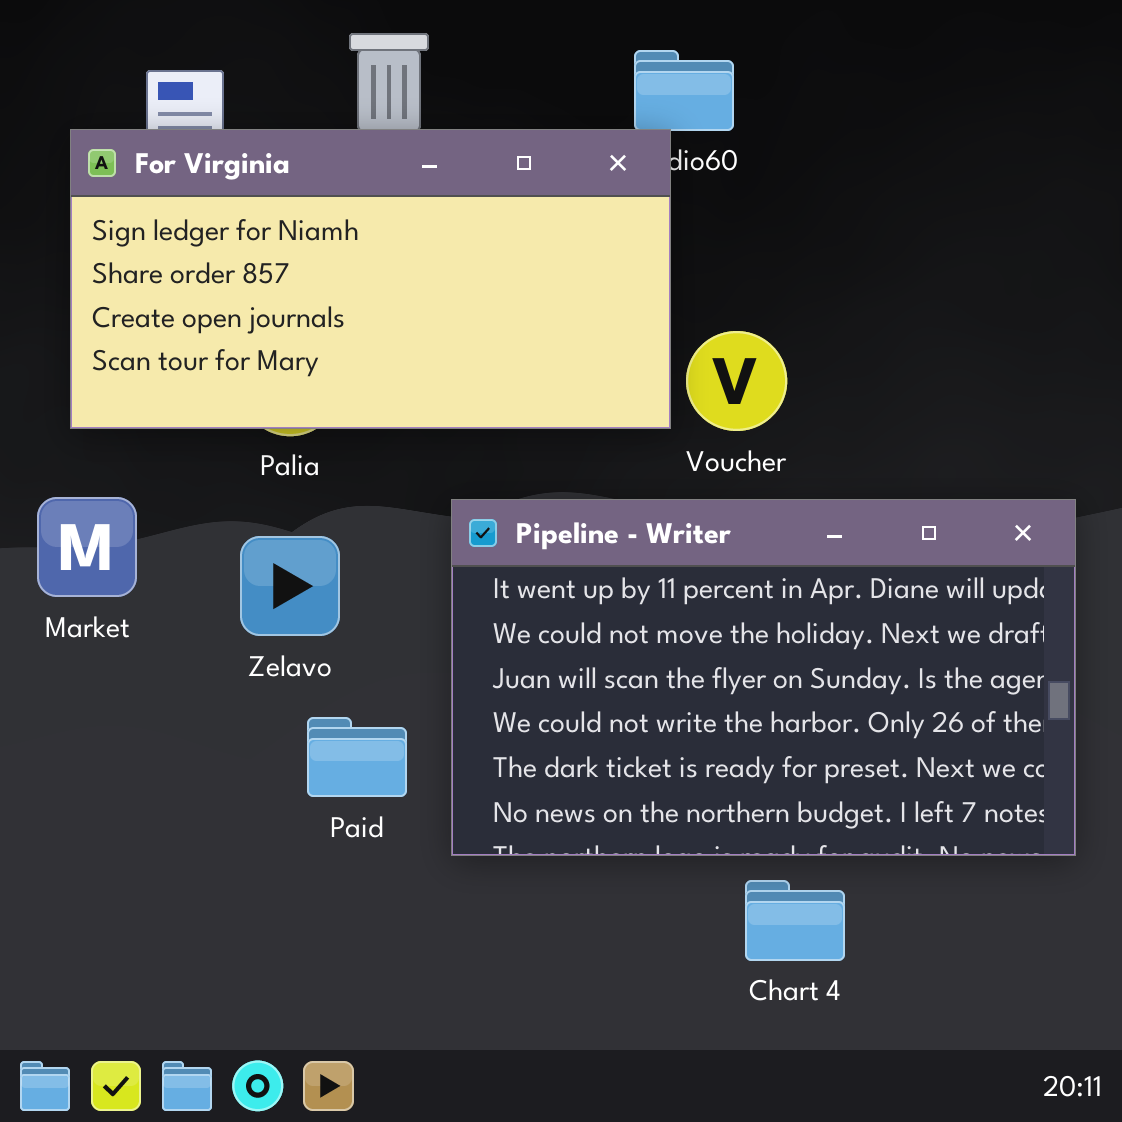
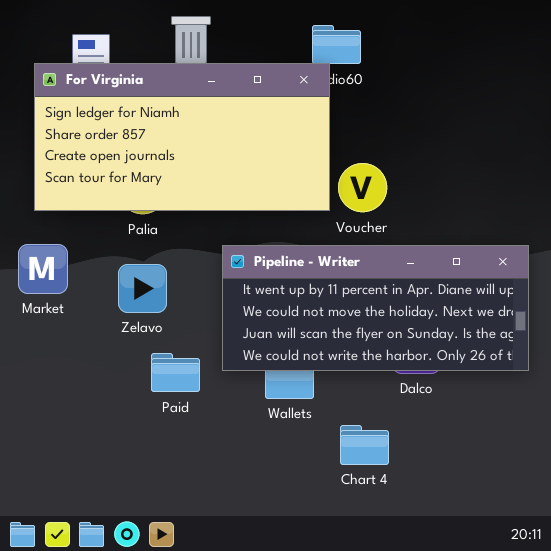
Pipeline - Writer: [451,499,1076,856] -> [222,245,529,371], resized
Chart 4: [745,880,845,961] -> [340,425,389,465], moved

